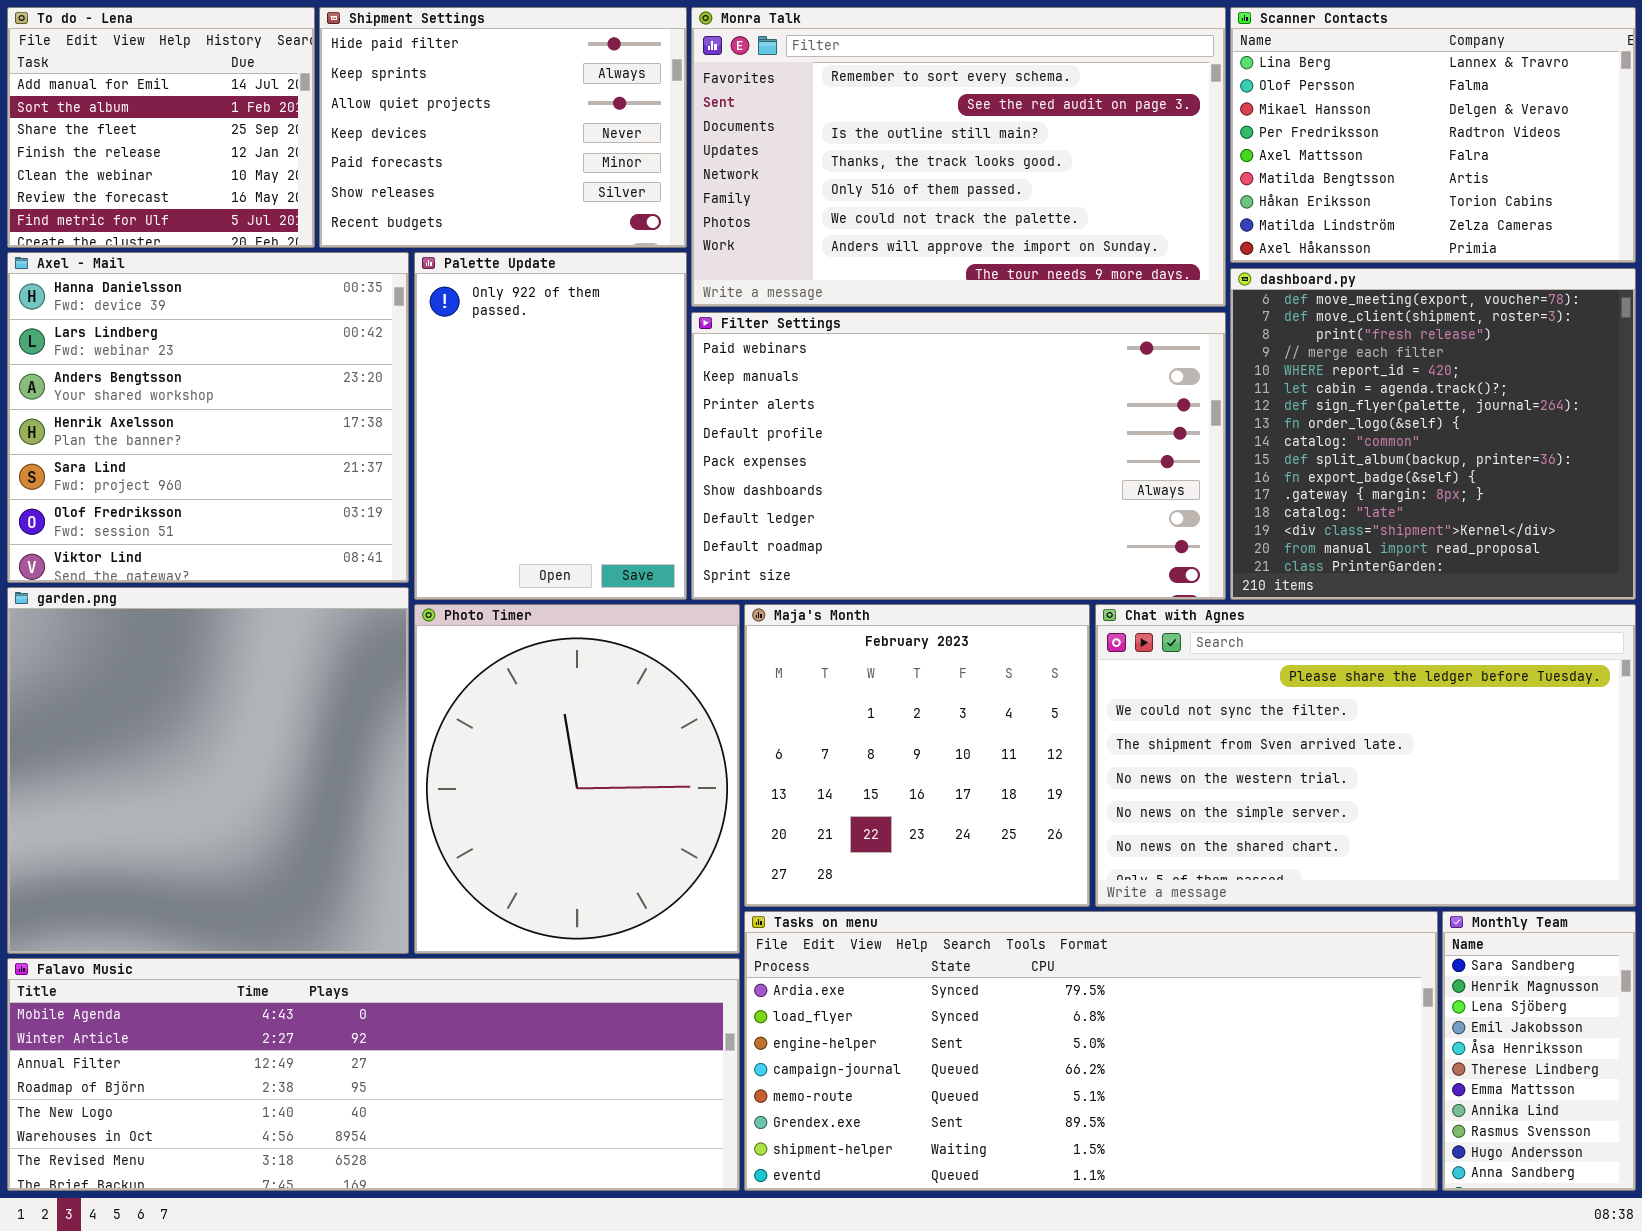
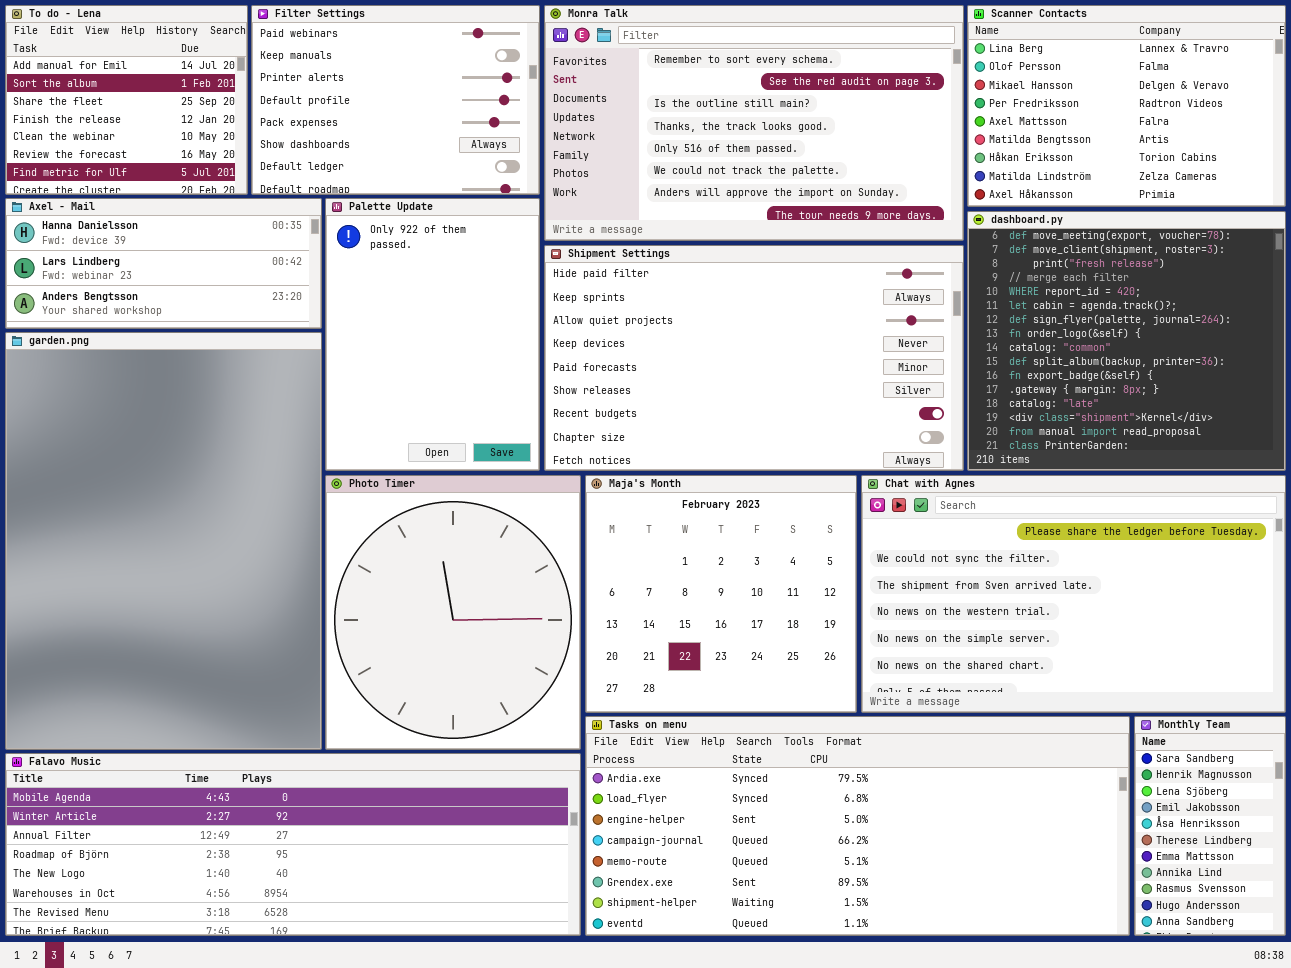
Shipment Settings: [319,7,687,248] -> [544,245,964,471], moved, resized
Axel - Mail: [7,252,409,583] -> [5,198,322,329], resized
Filter Settings: [691,312,1226,600] -> [251,5,540,195], moved, resized
garden.png: [7,587,409,954] -> [5,332,322,750], resized

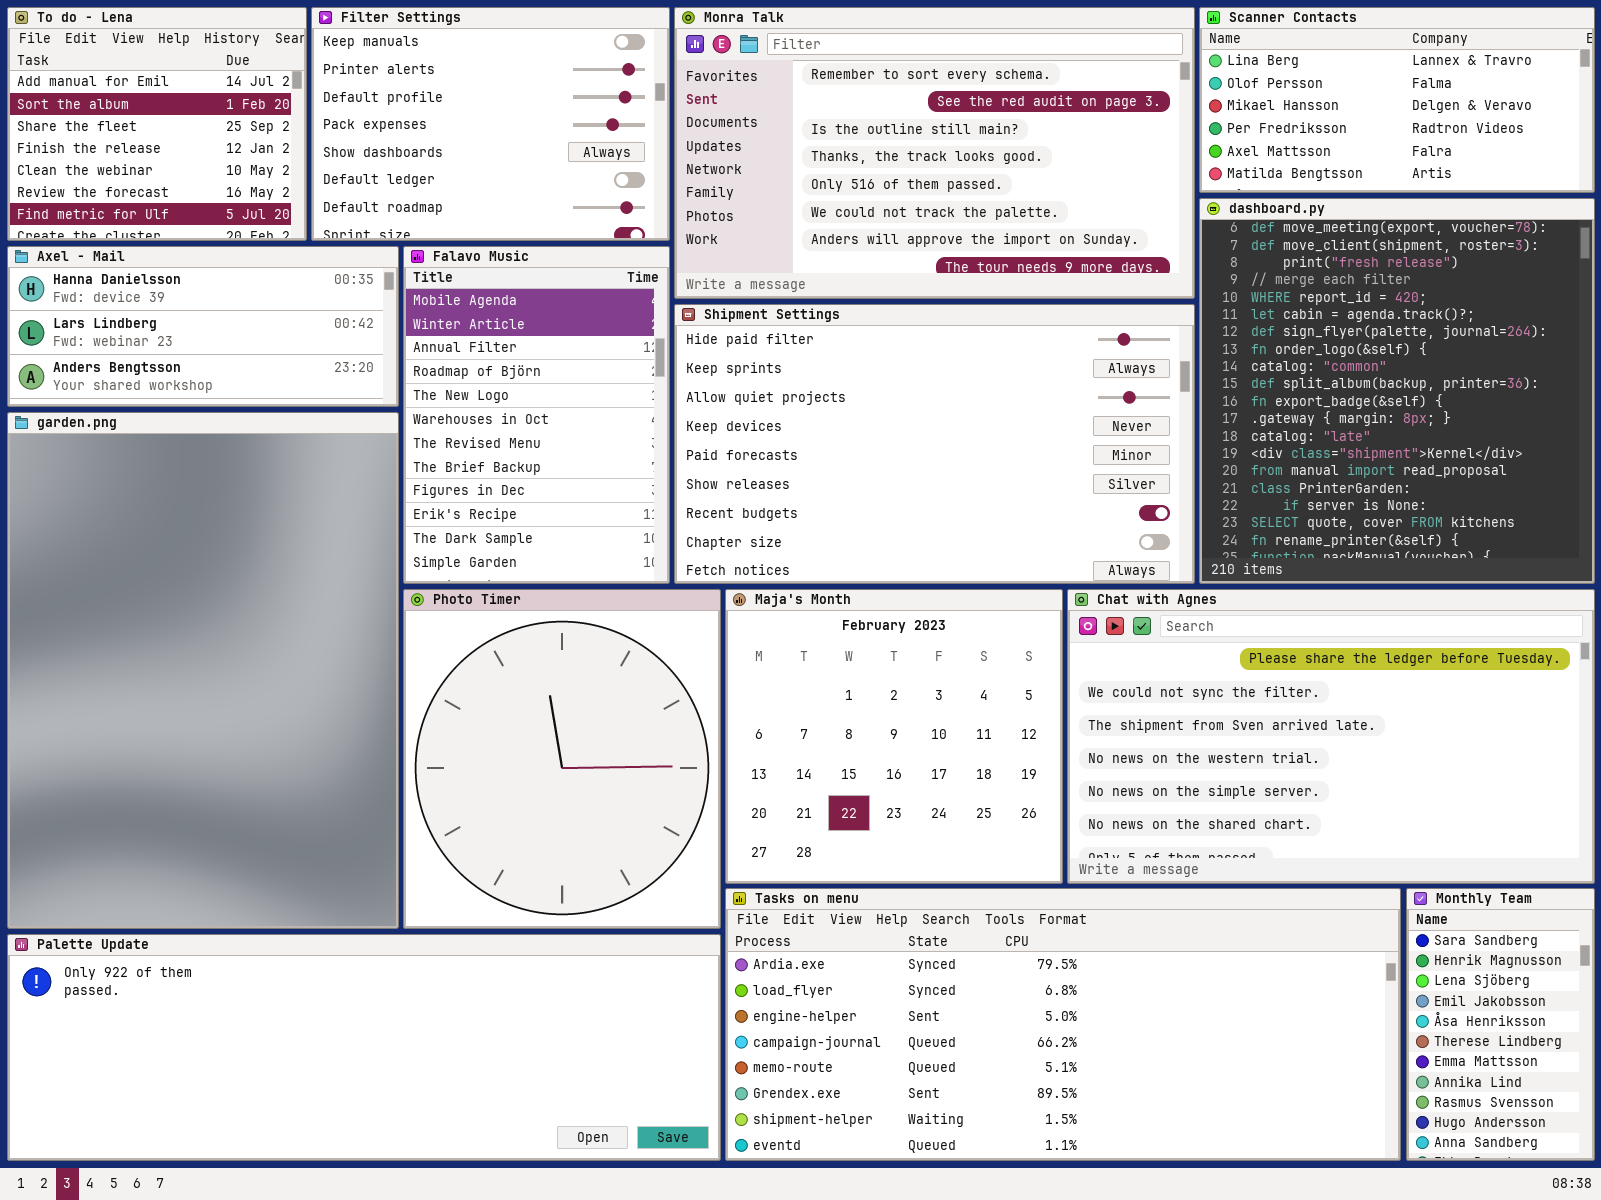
Filter Settings: [251,5,540,195] -> [311,7,670,241], scrolled down 1 row
Scanner Contacts: [967,5,1286,207] -> [1199,7,1595,193], resized
Palette Update: [325,198,540,471] -> [7,934,721,1161], moved, resized
dashboard.py: [967,211,1286,471] -> [1199,198,1595,584], resized
Falavo Music: [5,753,581,936] -> [403,246,670,584], moved, resized

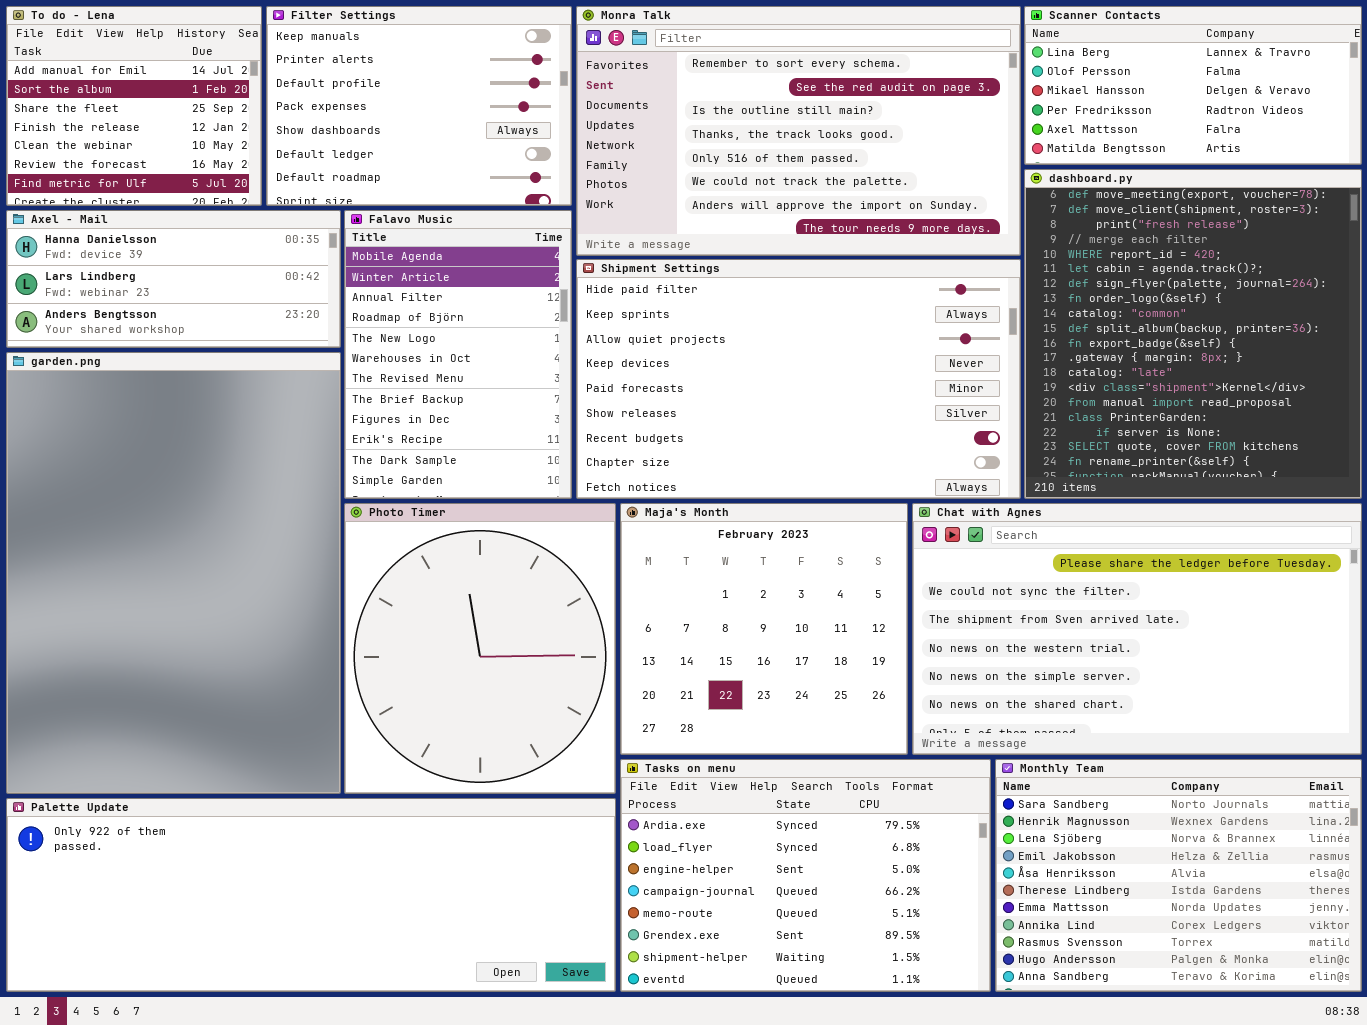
Tasks on menu: [725,888,1401,1161] -> [620,759,991,992], resized
Monthly Team: [1406,888,1595,1161] -> [995,759,1362,992], resized

